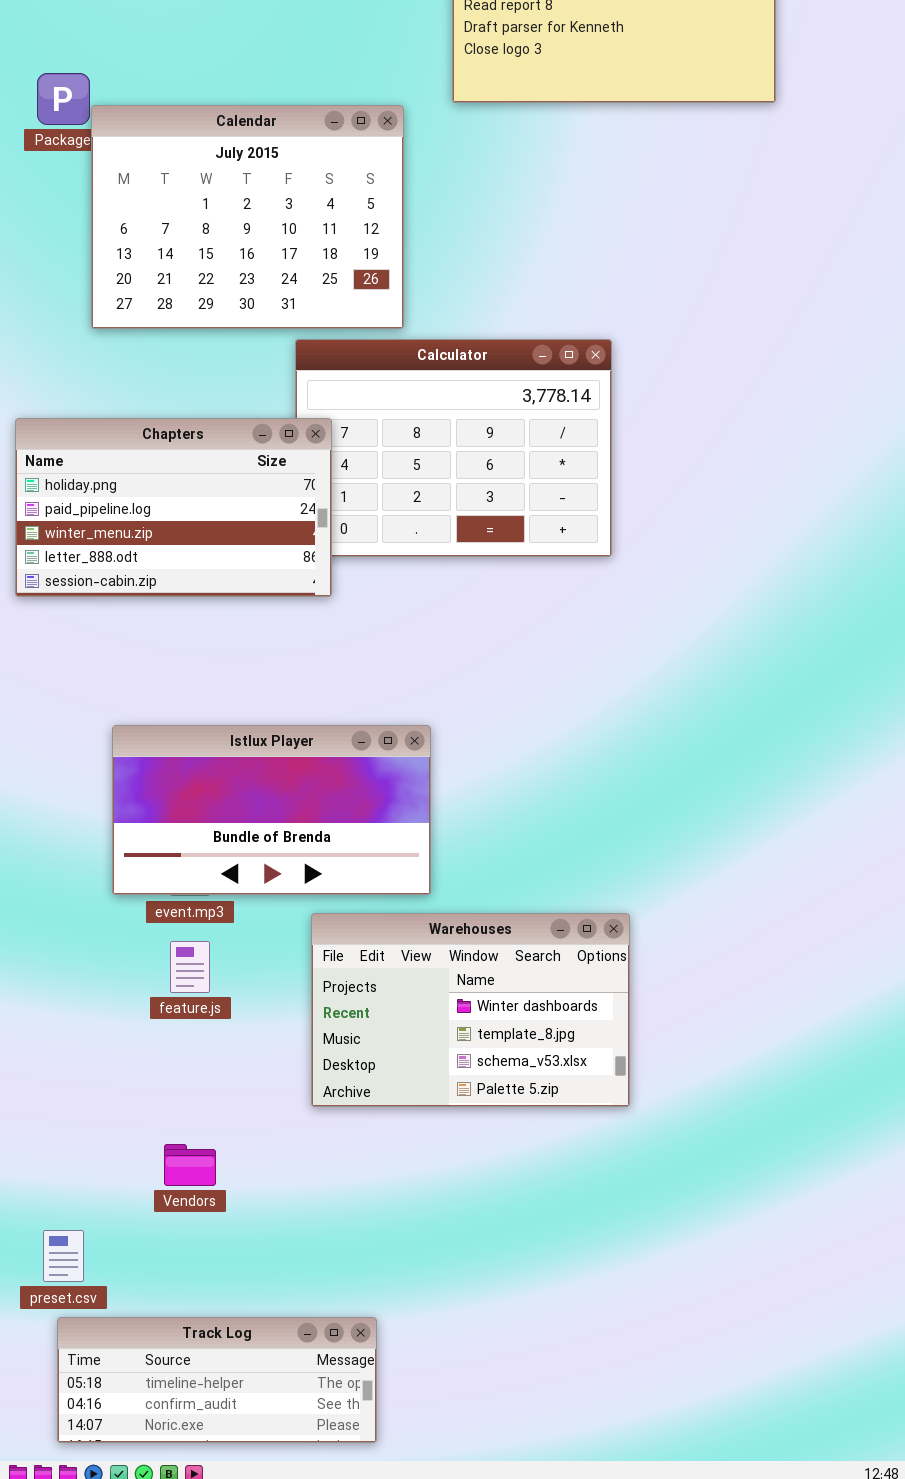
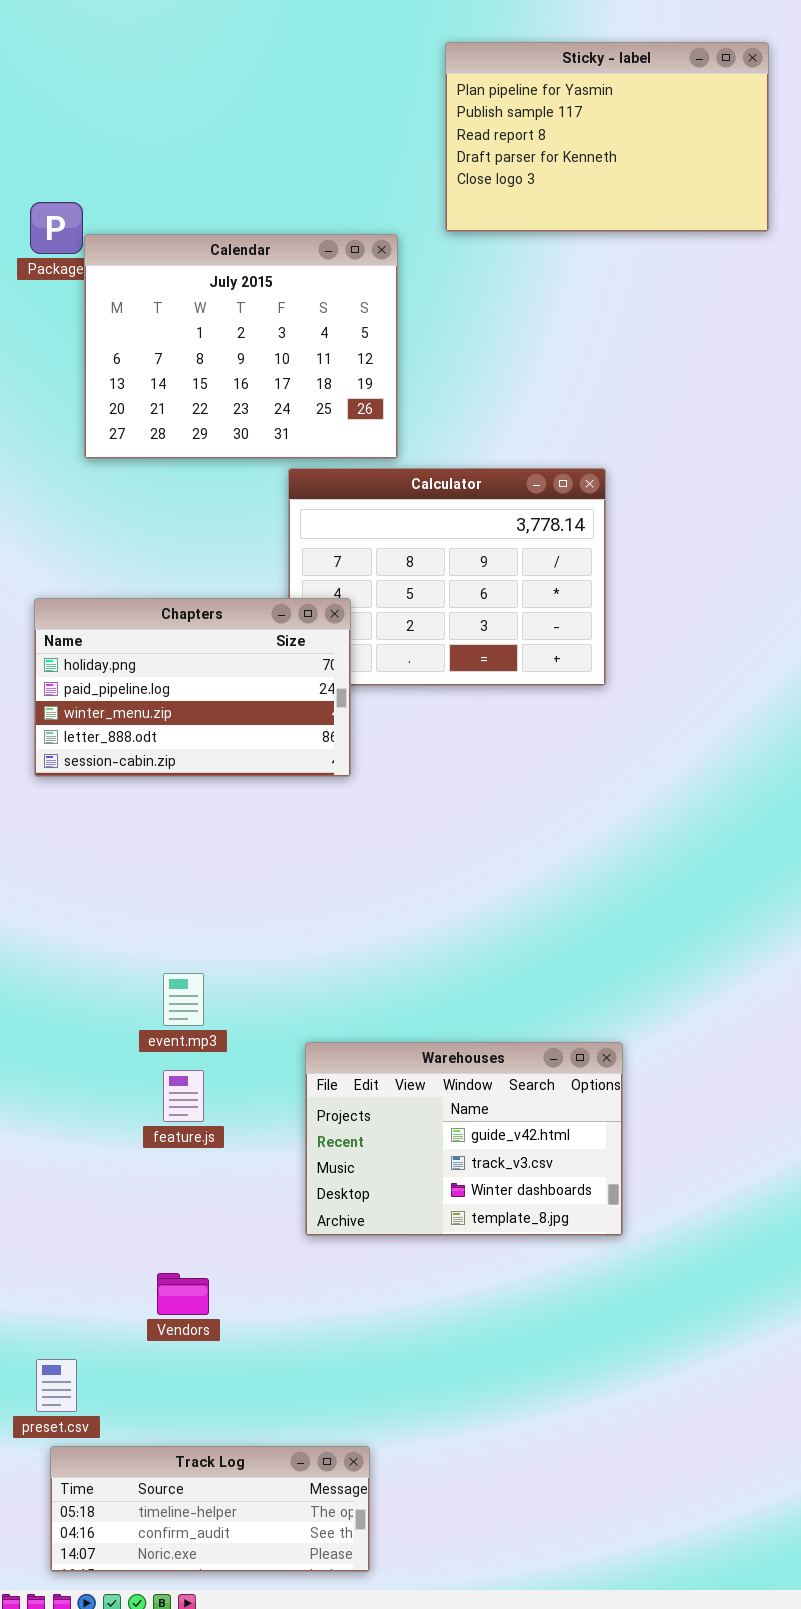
Chapters: [15,418,332,597] -> [34,598,351,777], moved
Istlux Player: [112,725,431,895] -> none, closed
Warehouses: [311,913,630,1107] -> [305,1042,623,1236], scrolled up 2 rows

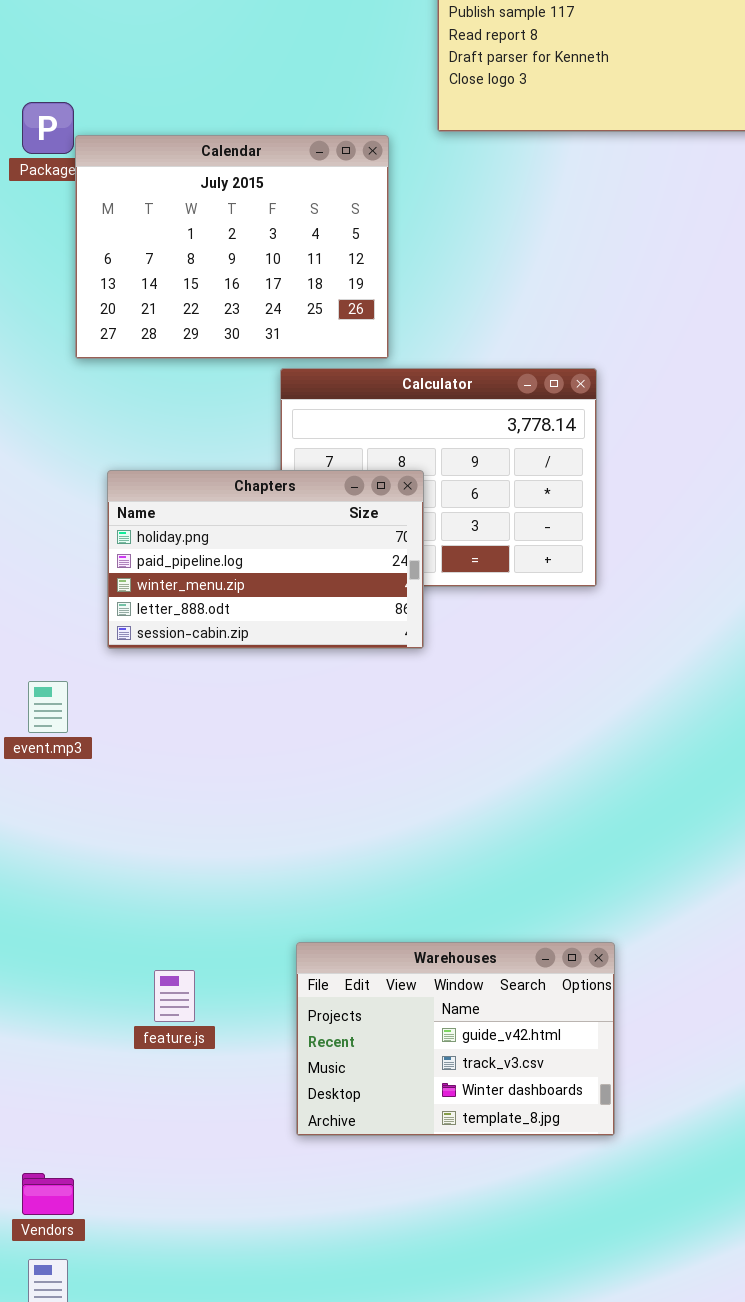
Chapters: [34,598,351,777] -> [107,470,424,649], moved
event.mp3: [163,973,204,1026] -> [28,681,68,733], moved
Vendors: [157,1273,209,1315] -> [22,1173,74,1215], moved

